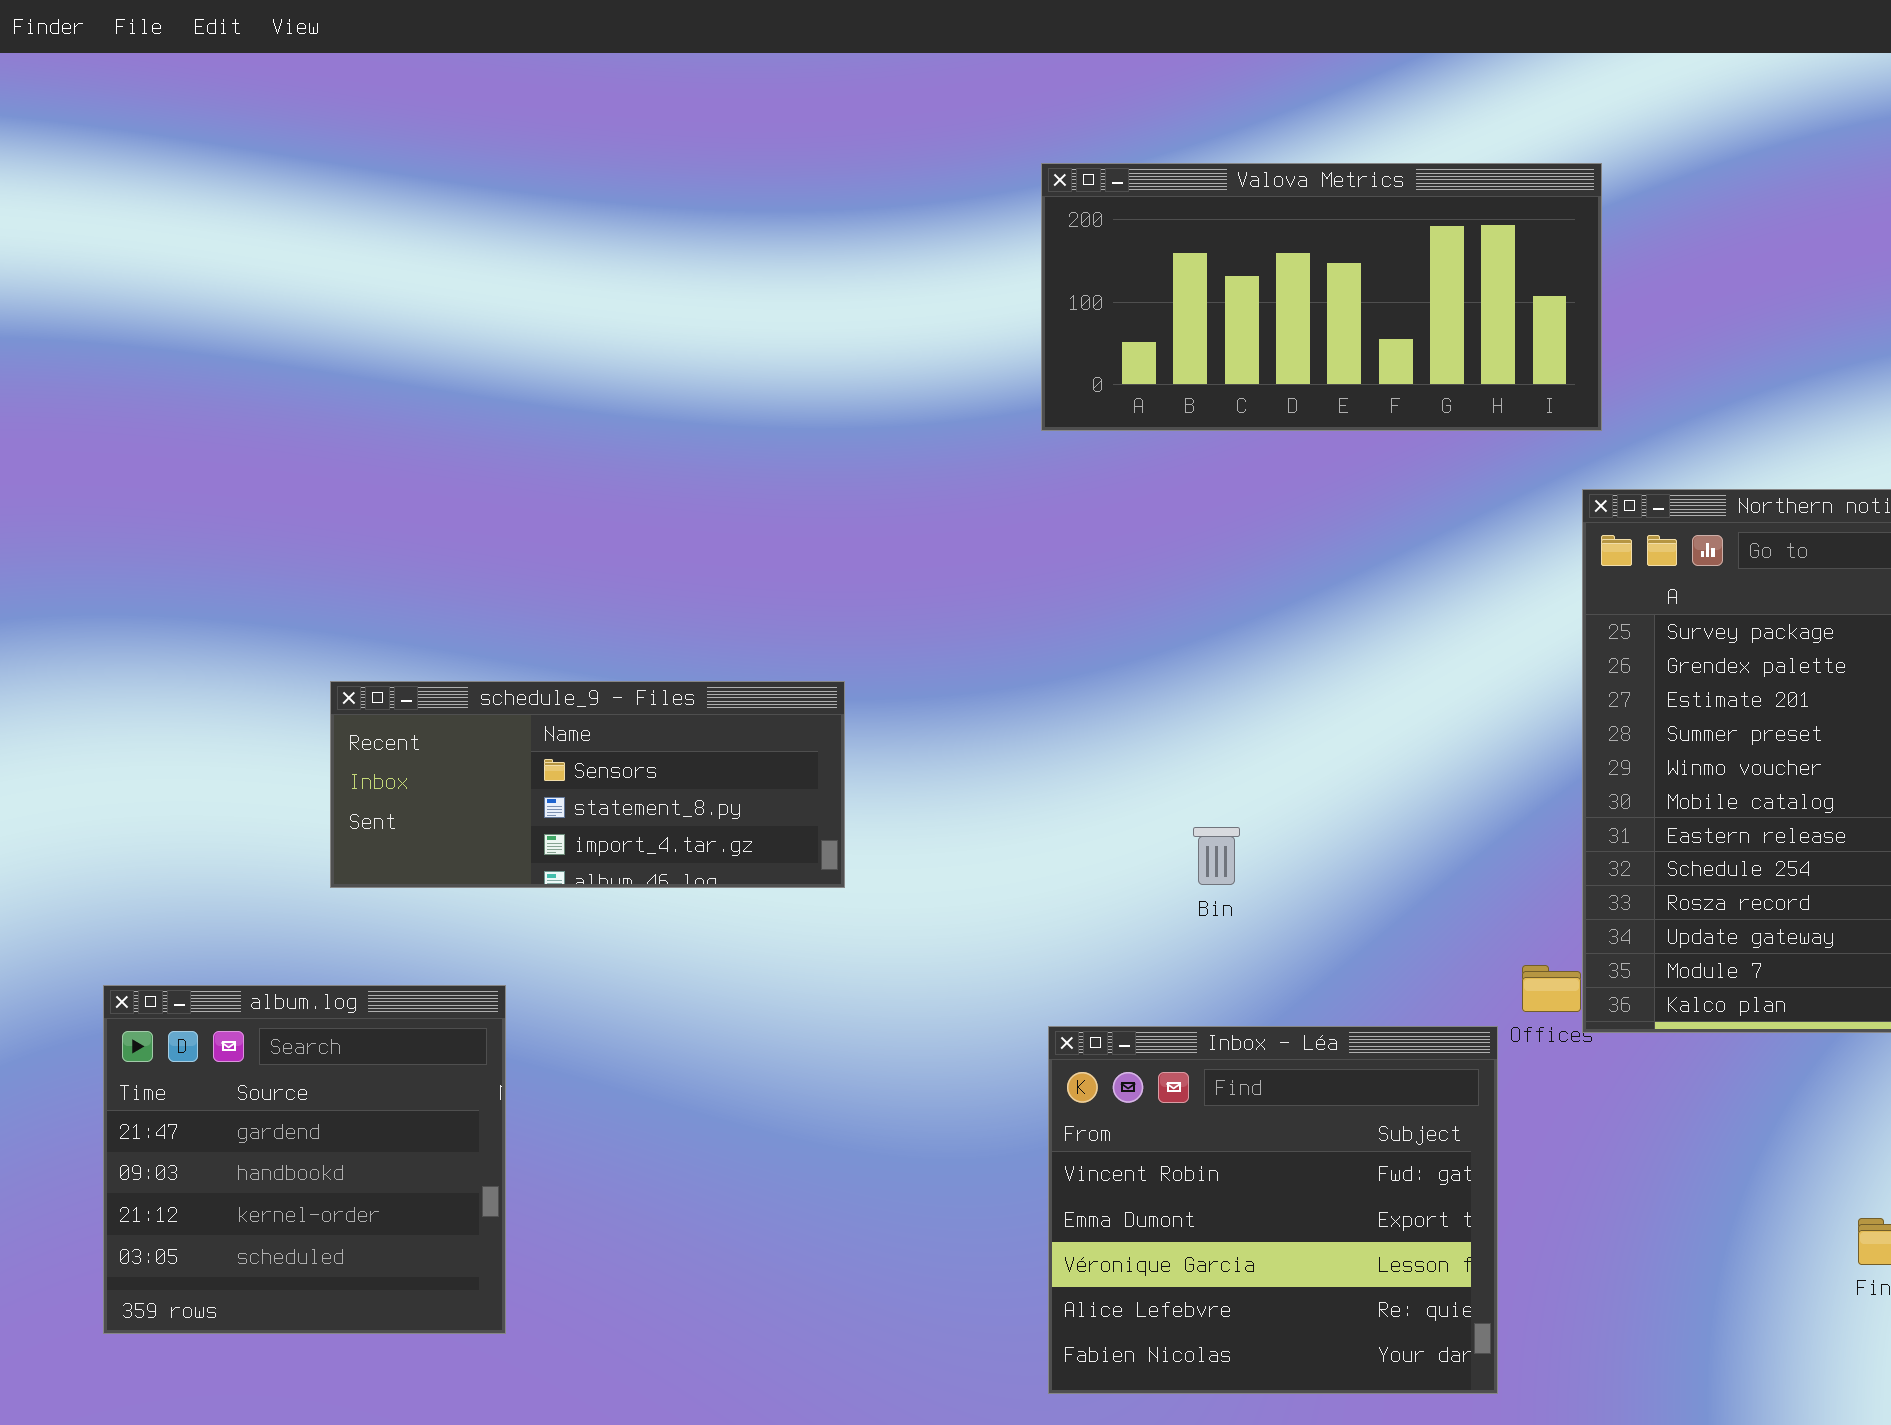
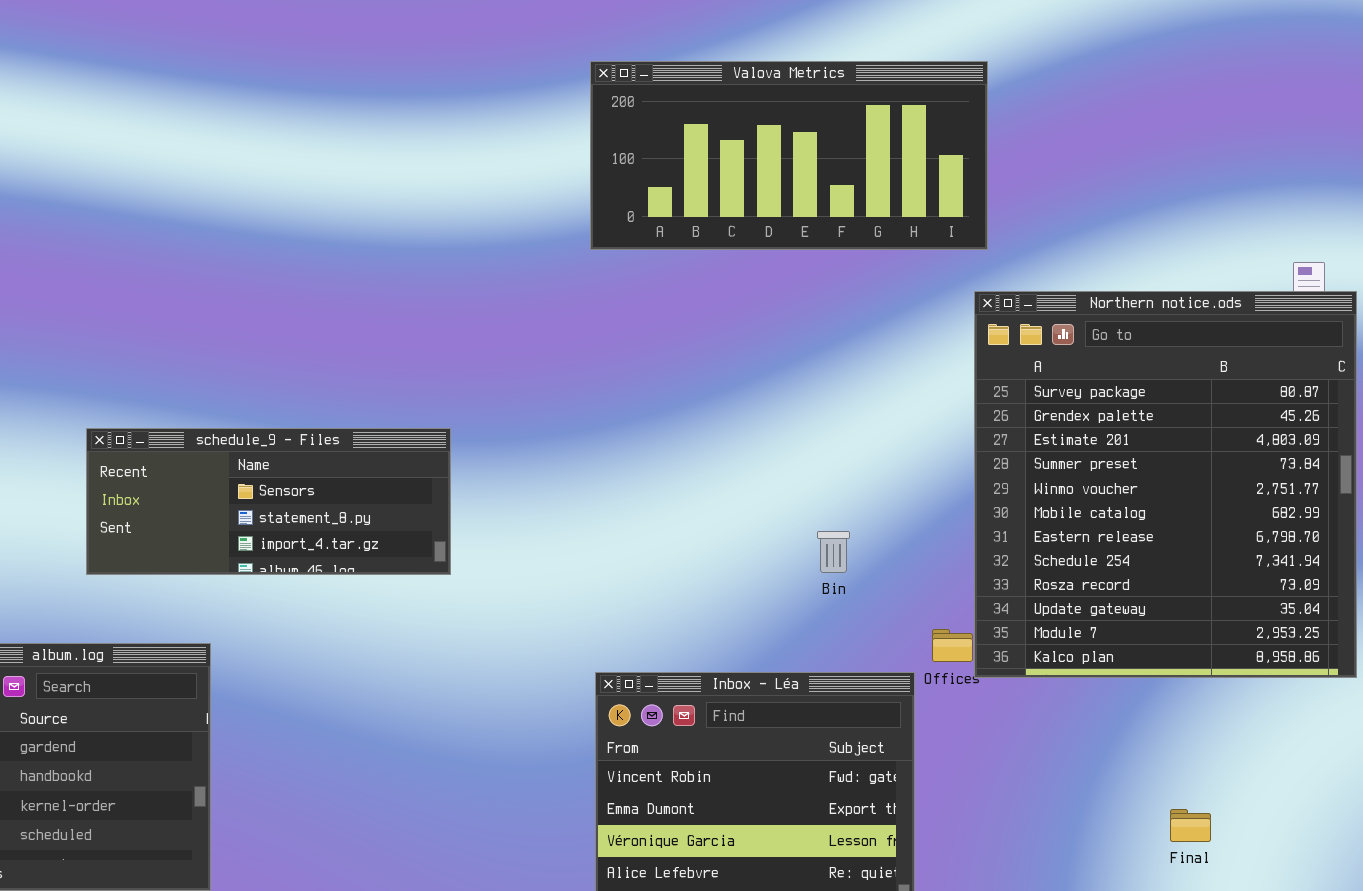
Bin: [1193,827,1240,885] -> [817,531,850,573], moved

